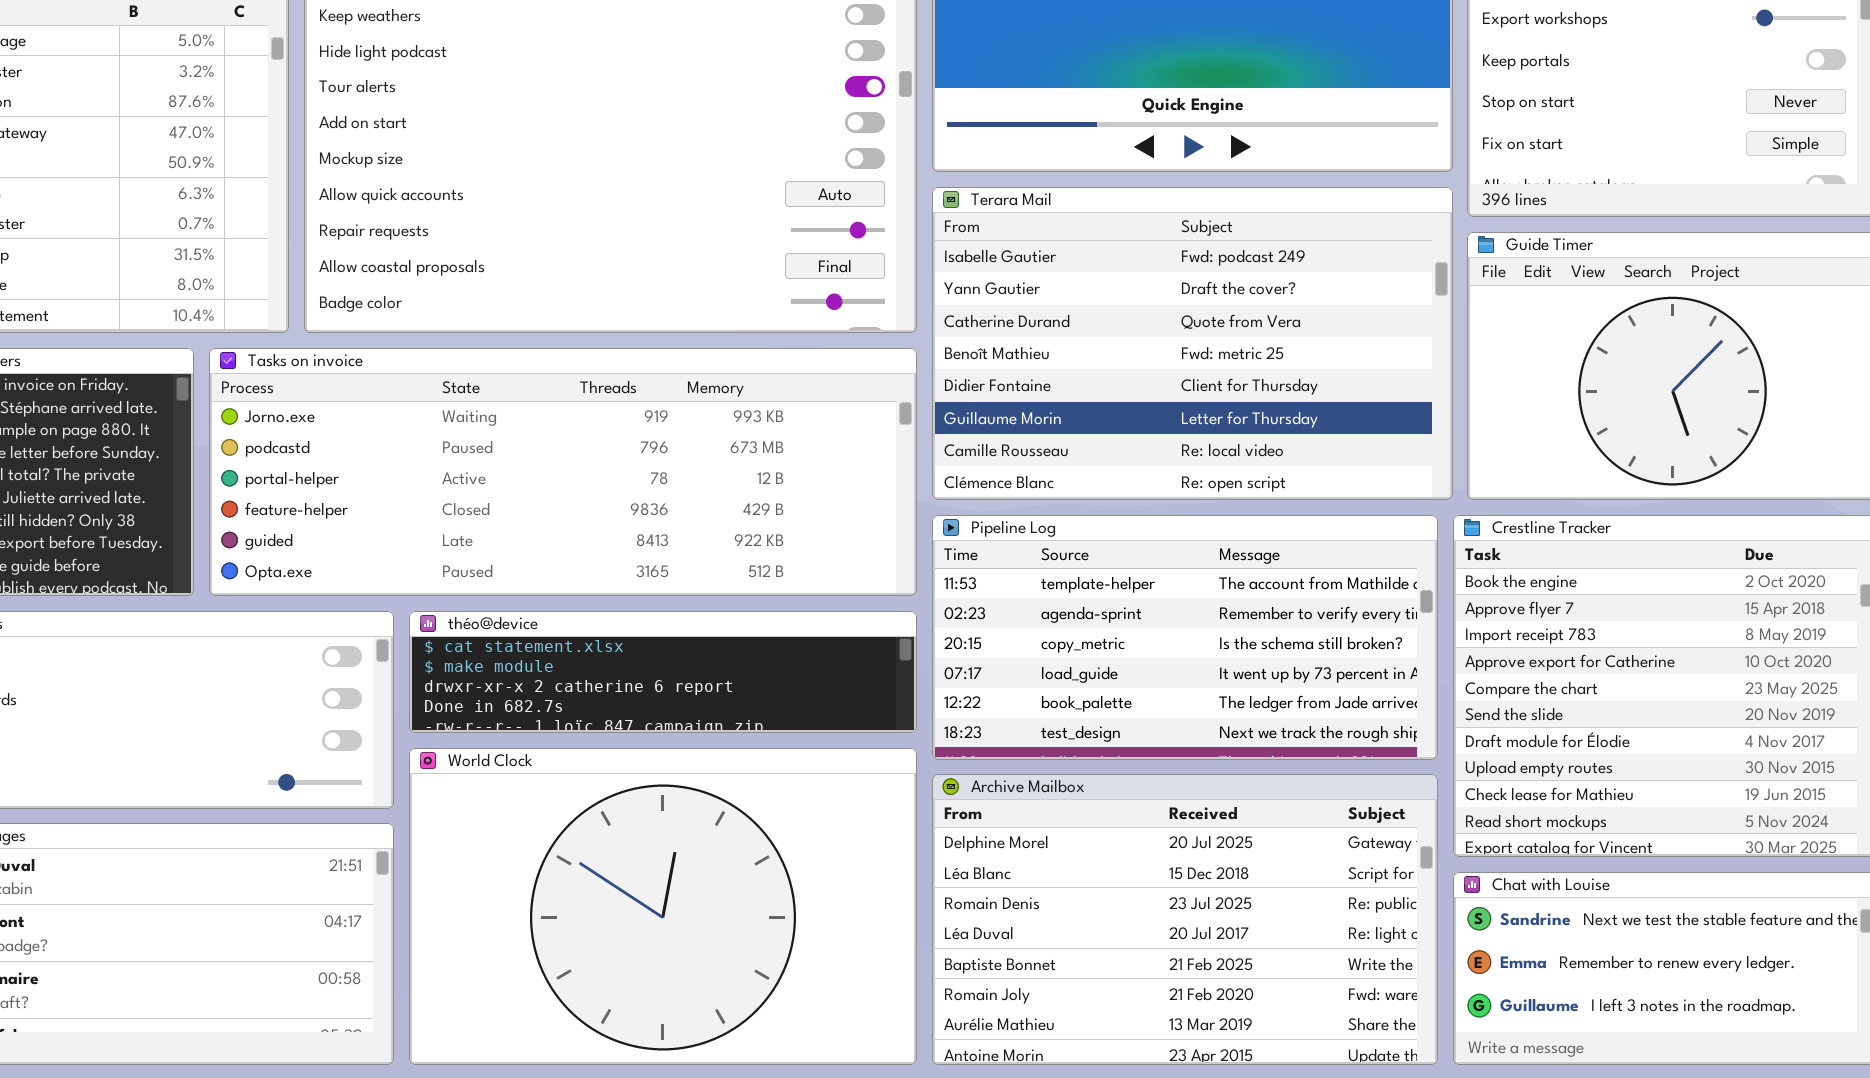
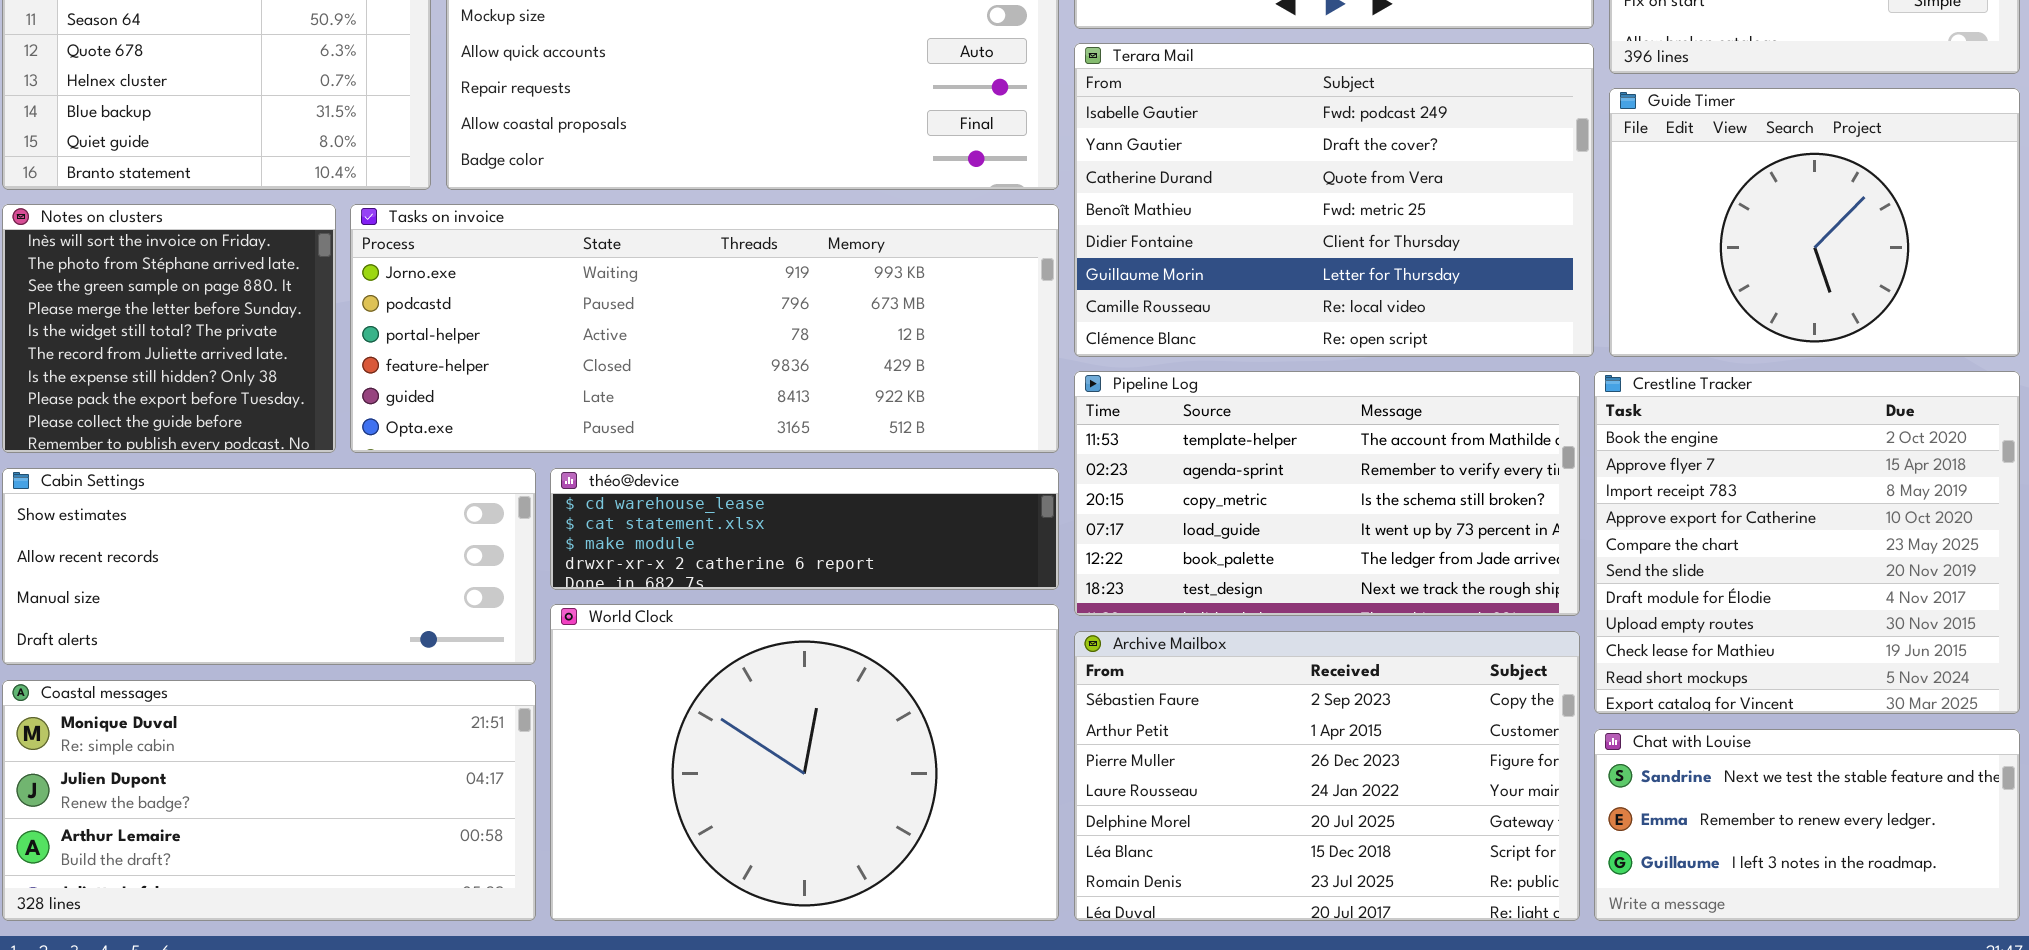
théo@device: [409,611,917,733] -> [550,468,1059,590], scrolled up 1 row
Archive Mailbox: [932,774,1438,1065] -> [1074,631,1580,921], scrolled up 4 rows

